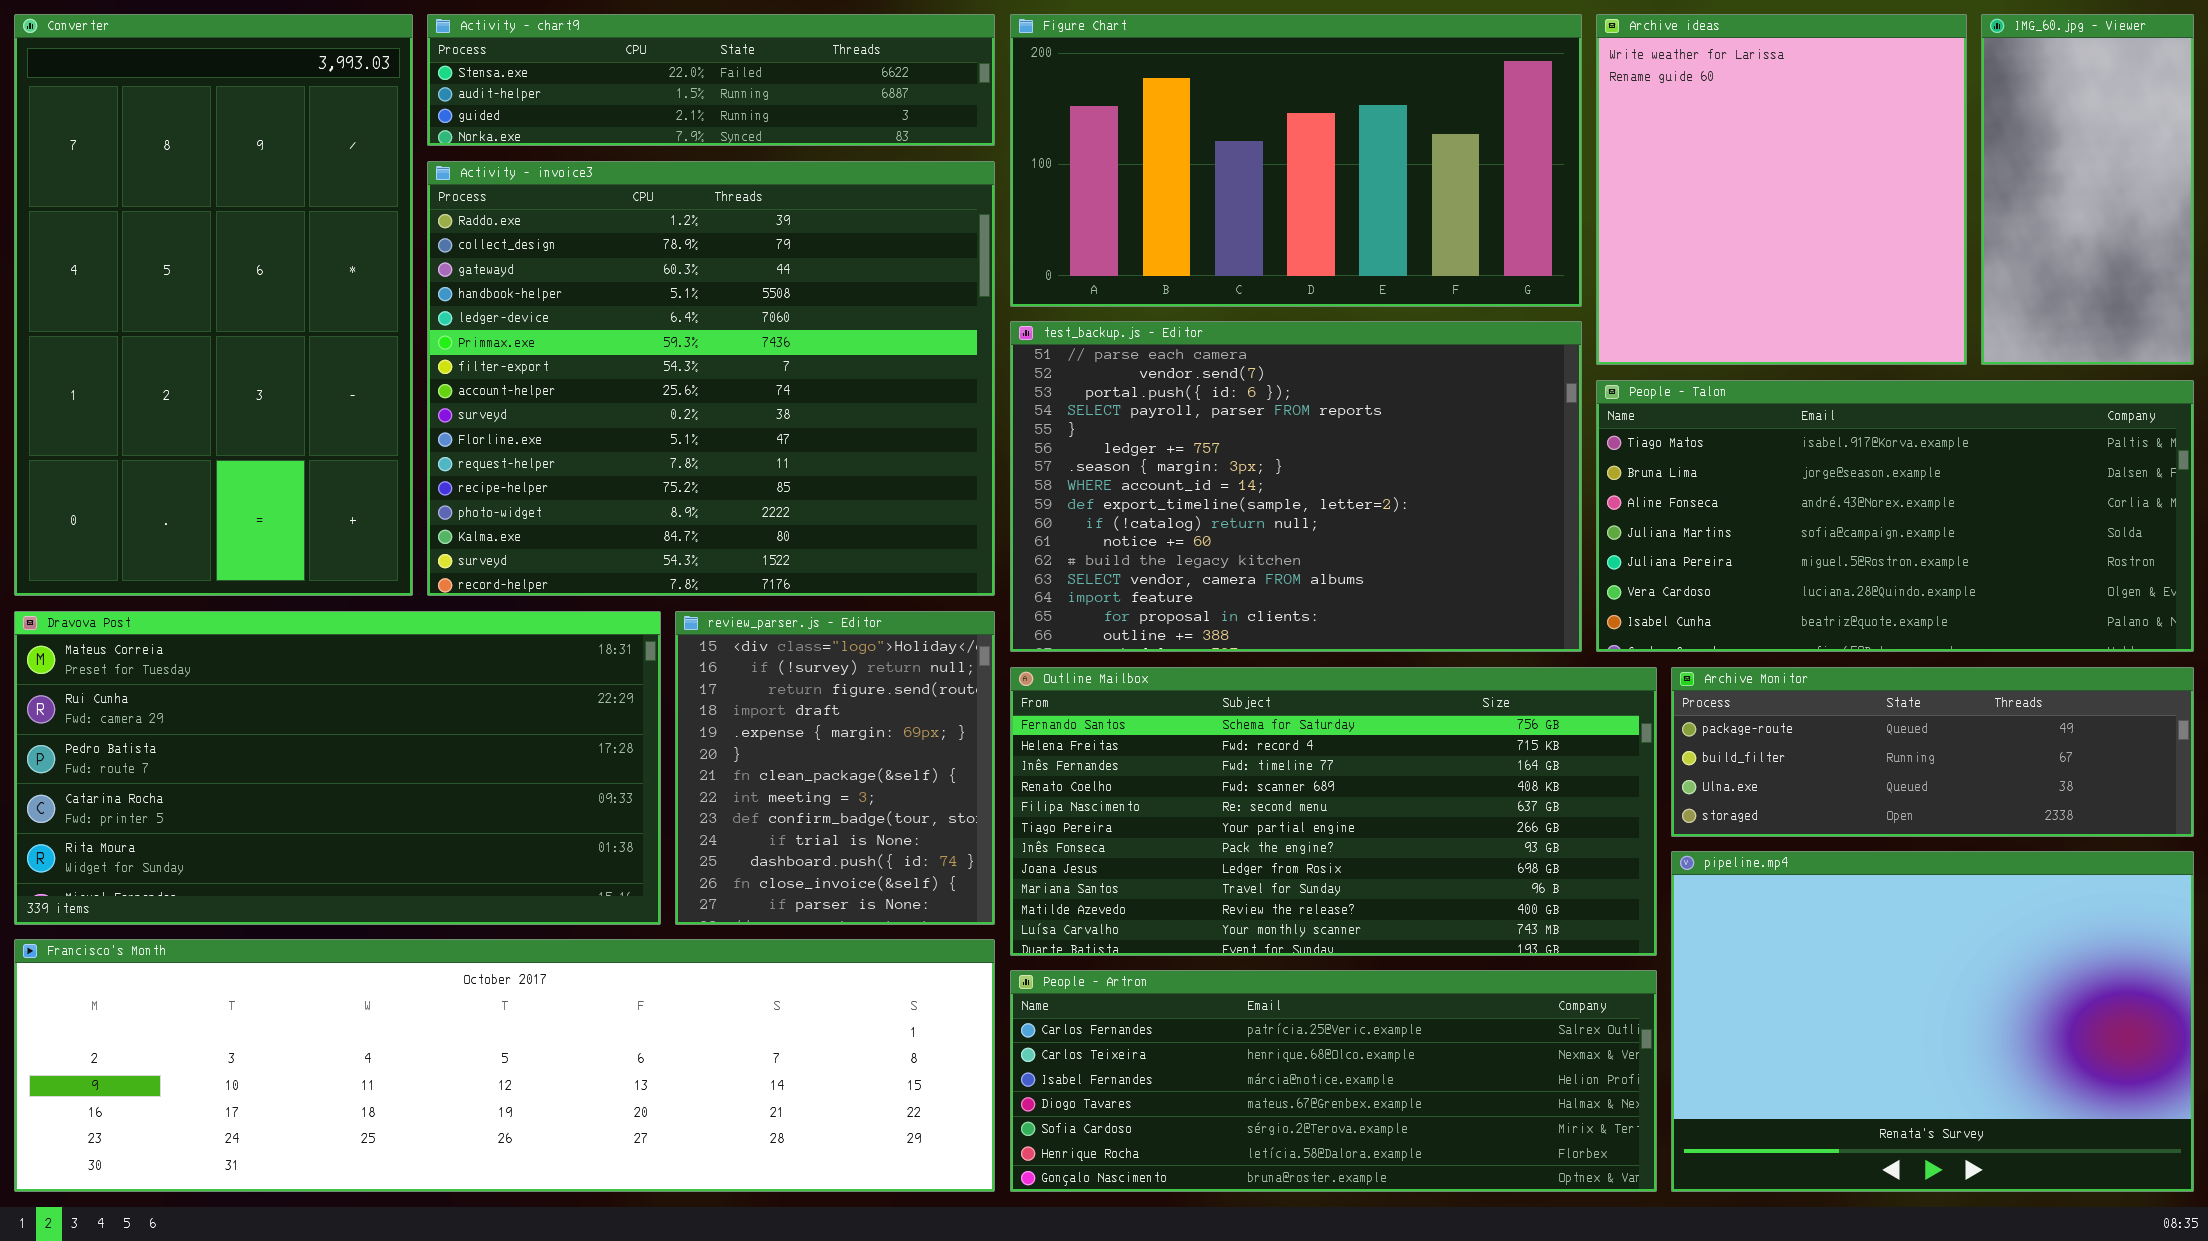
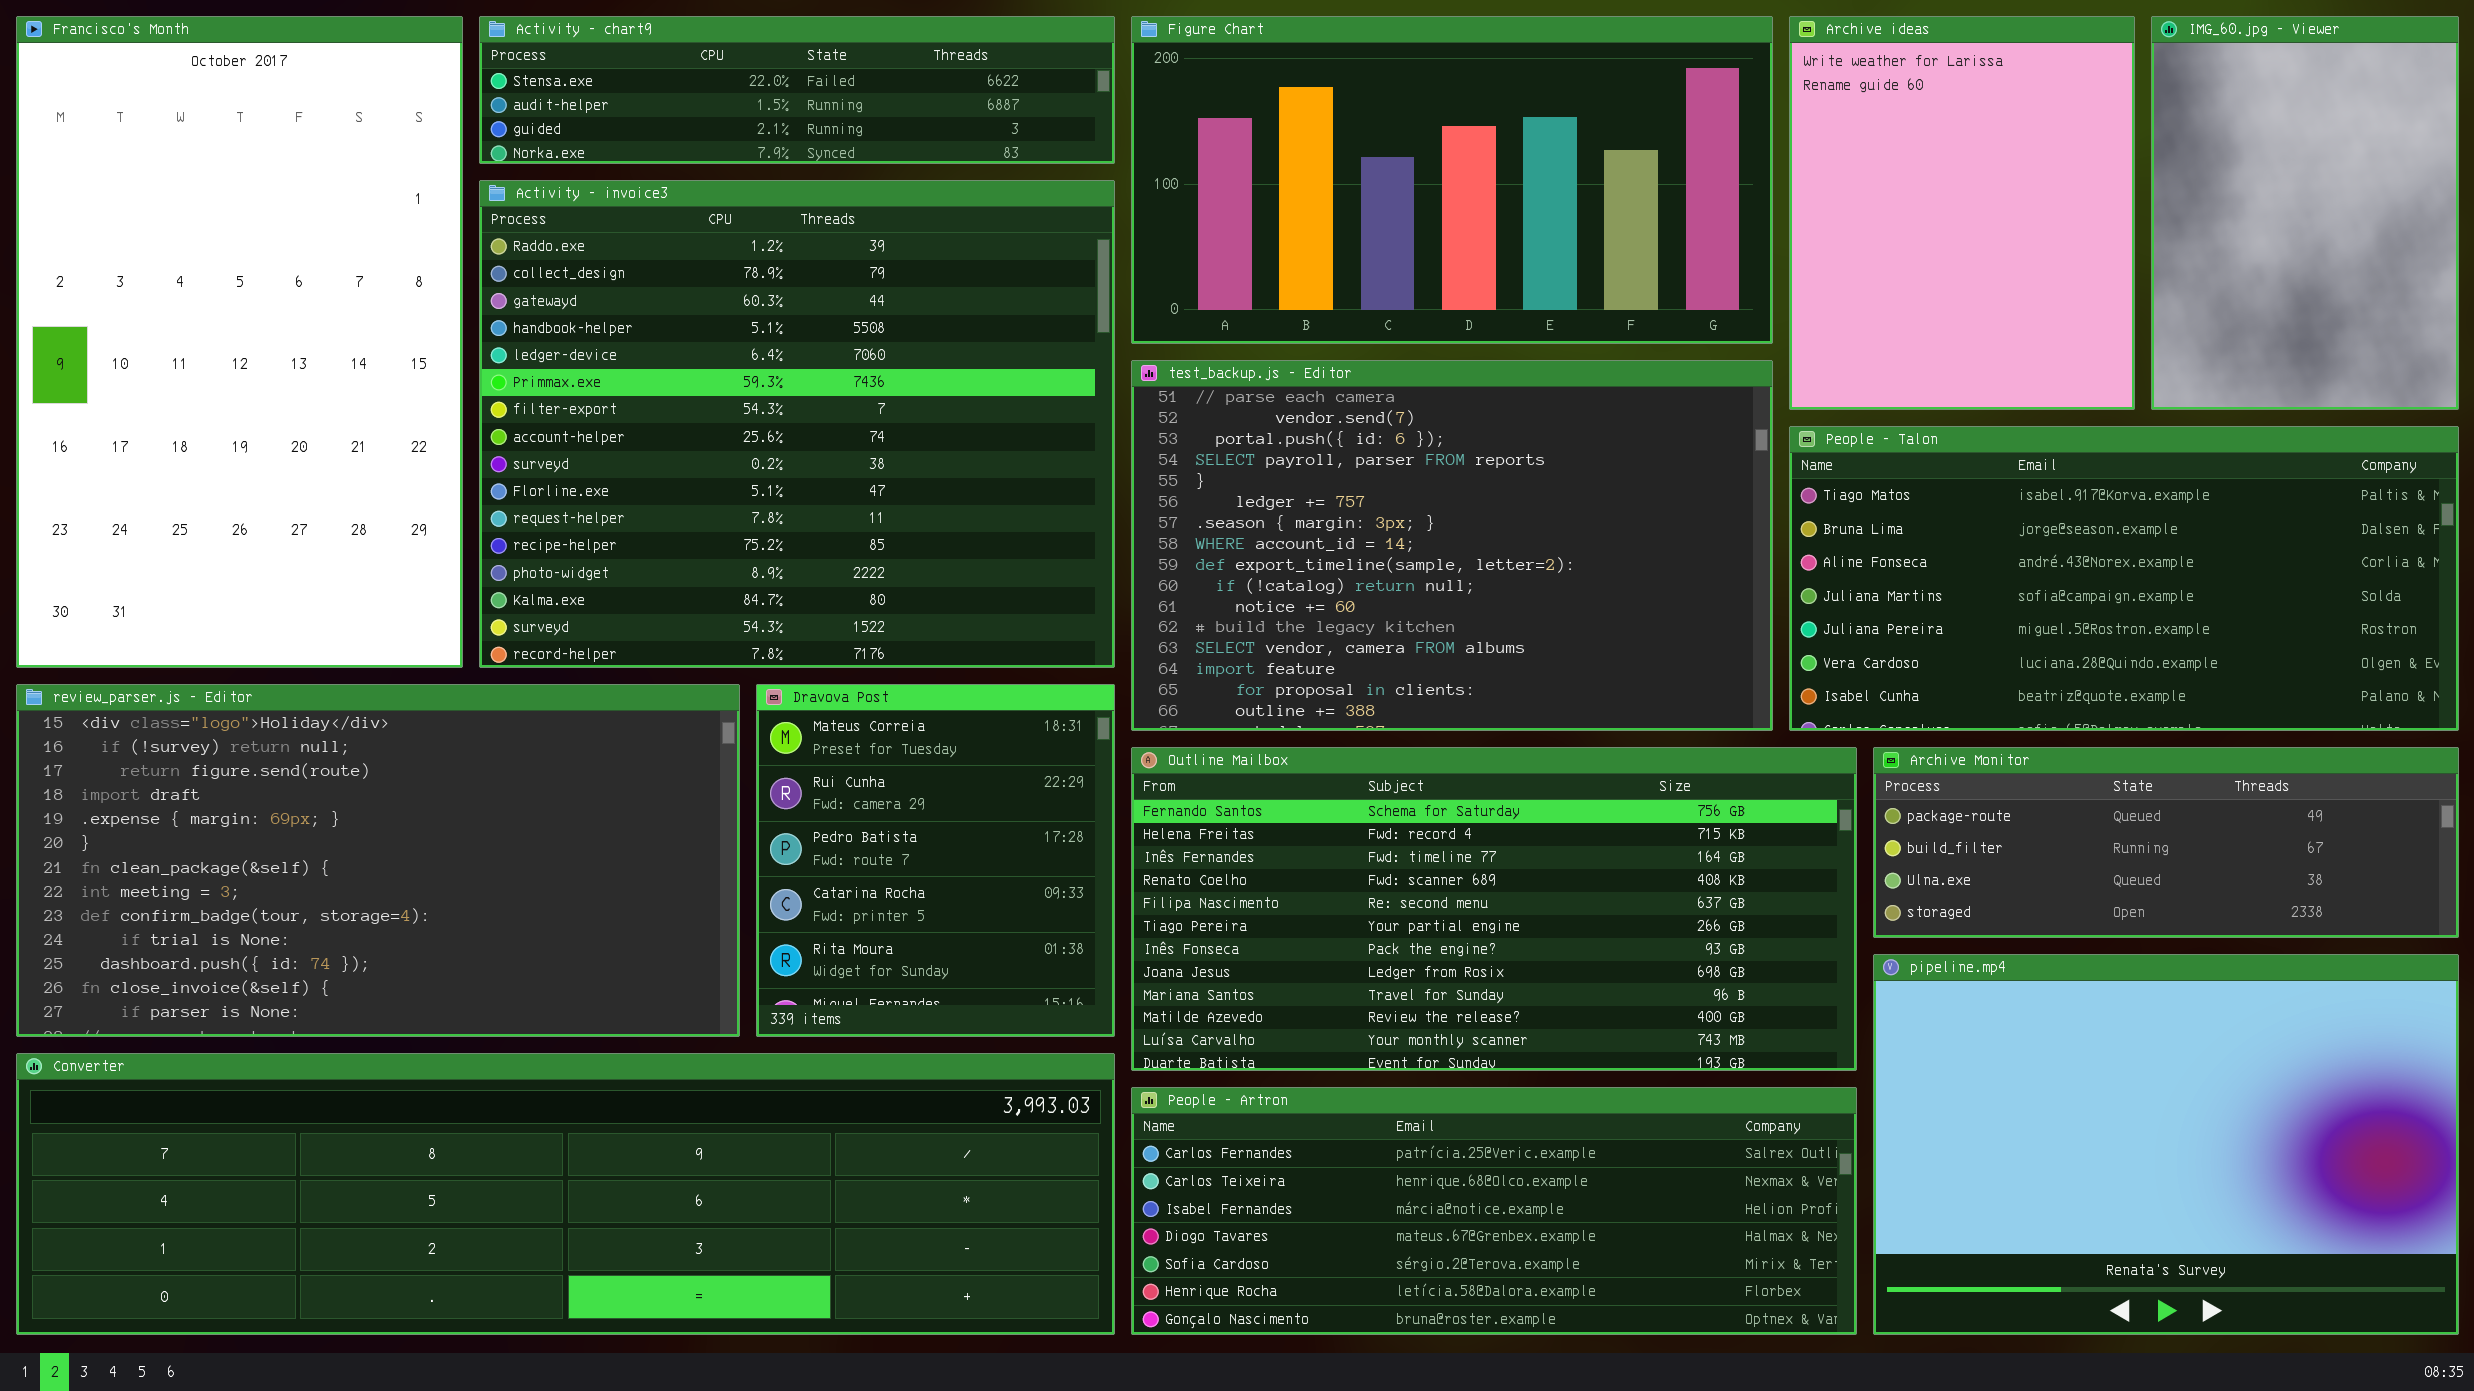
Converter: [14,14,413,596] -> [16,1053,1115,1335], moved, resized
Archive ideas: [1596,14,1967,365] -> [1789,16,2135,410], resized
IMG_60.jpg - Viewer: [1981,14,2194,365] -> [2151,16,2459,410], resized
Dravova Post: [14,611,661,925] -> [756,684,1115,1037], moved, resized
review_parser.js - Editor: [675,611,995,925] -> [16,684,740,1037], moved, resized
Francisco's Month: [14,939,995,1192] -> [16,16,463,668], moved, resized

